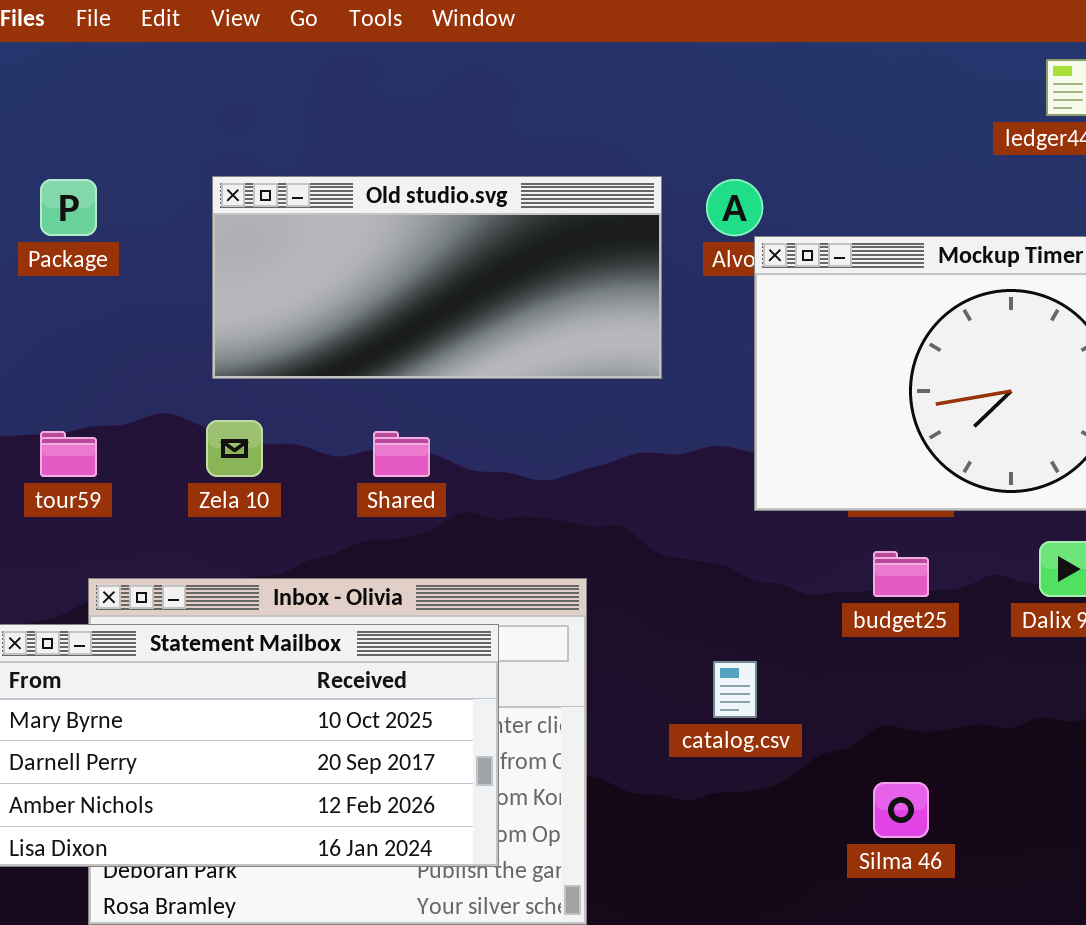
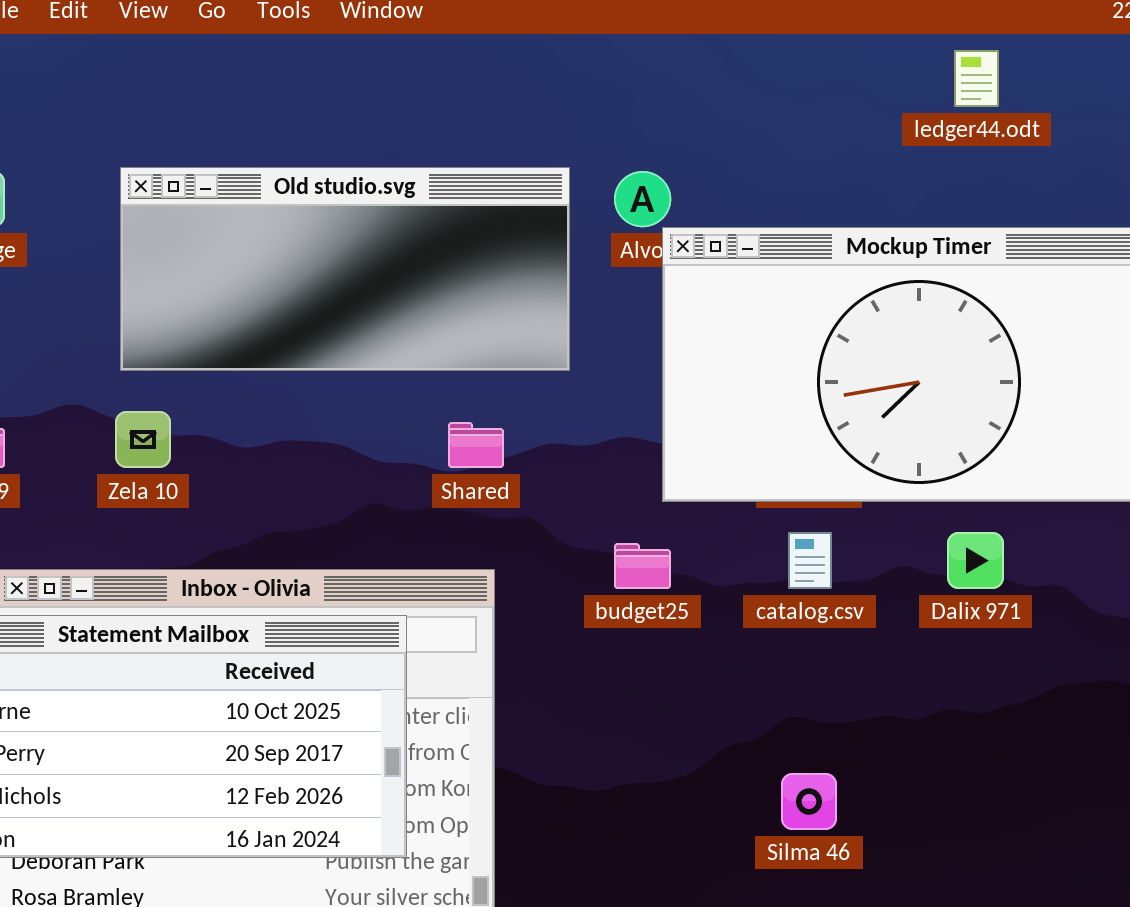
Shared: [373,431,430,477] -> [448,422,504,468], moved
budget25: [873,551,929,597] -> [614,543,671,589], moved
catalog.csv: [713,661,757,718] -> [788,532,832,589], moved

